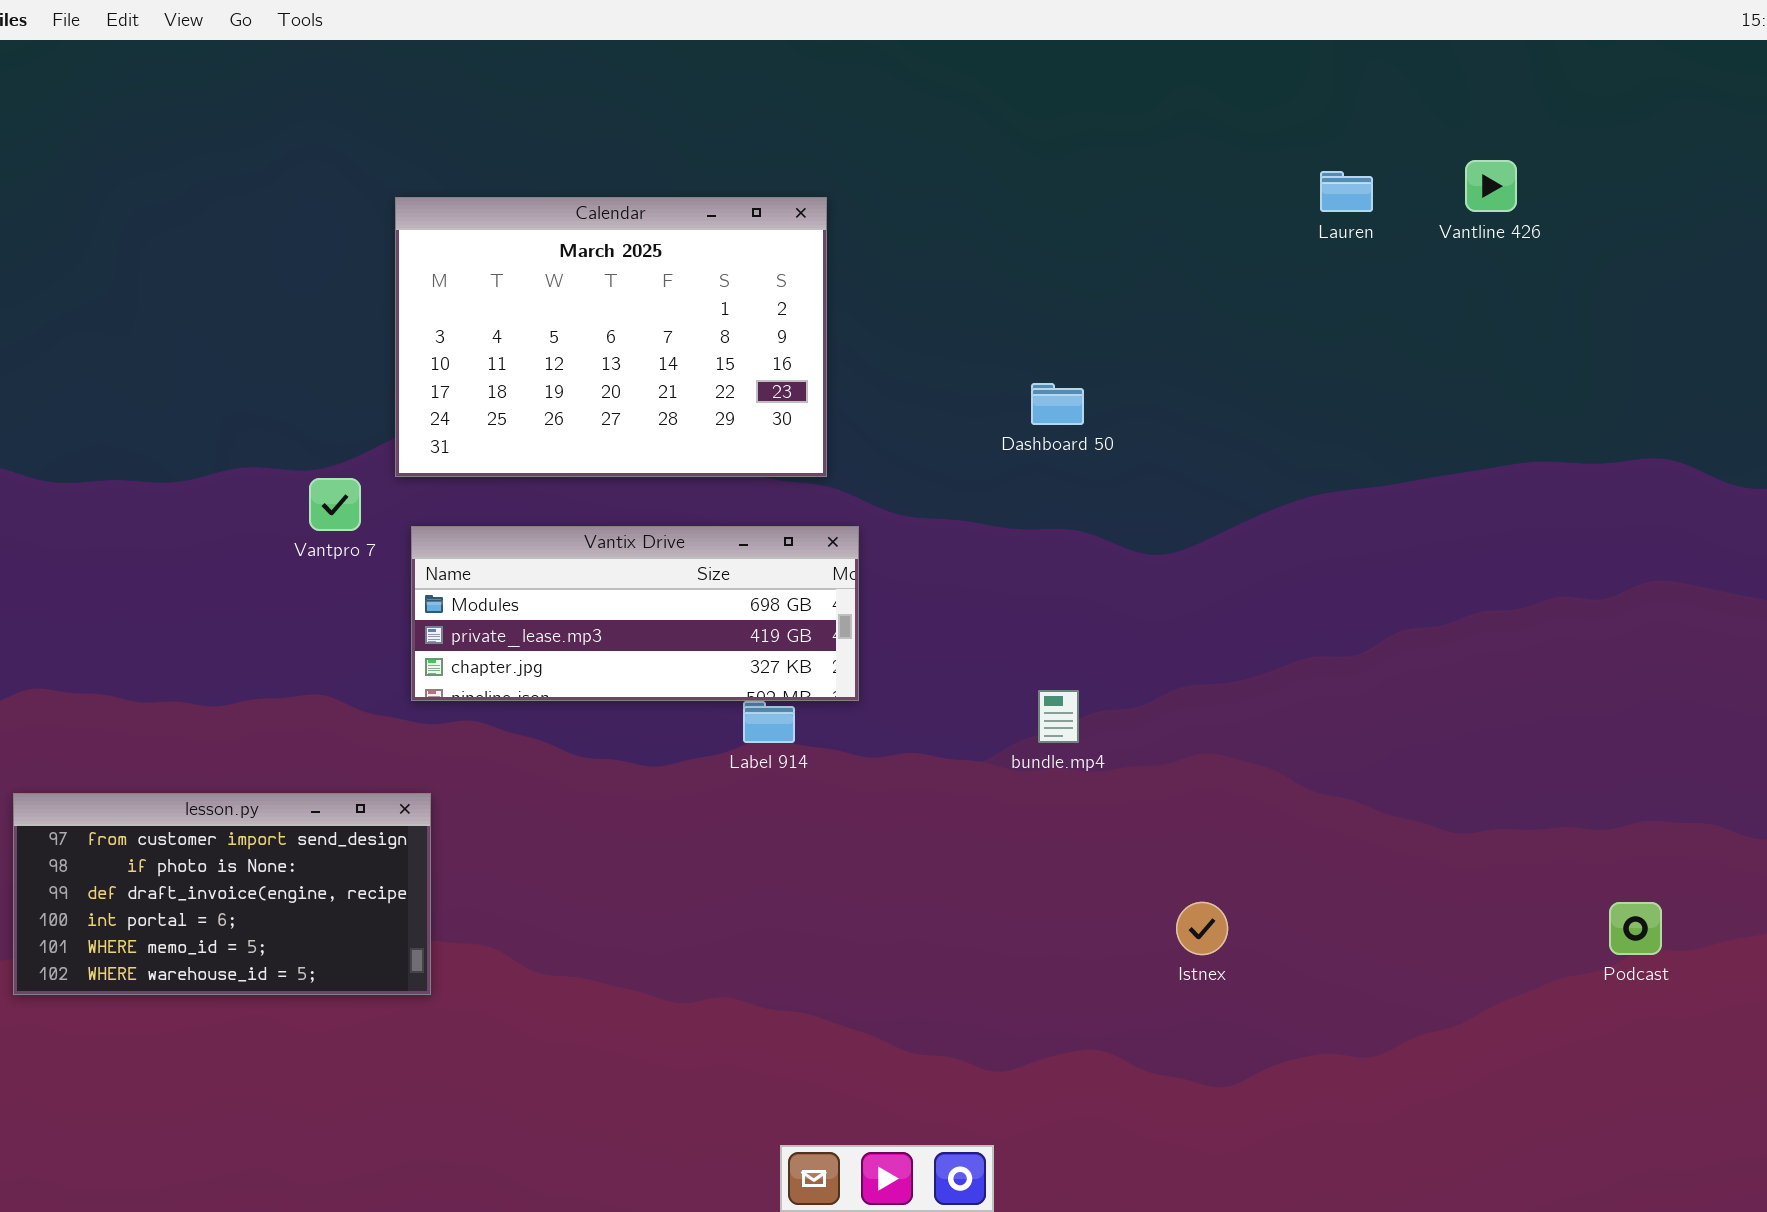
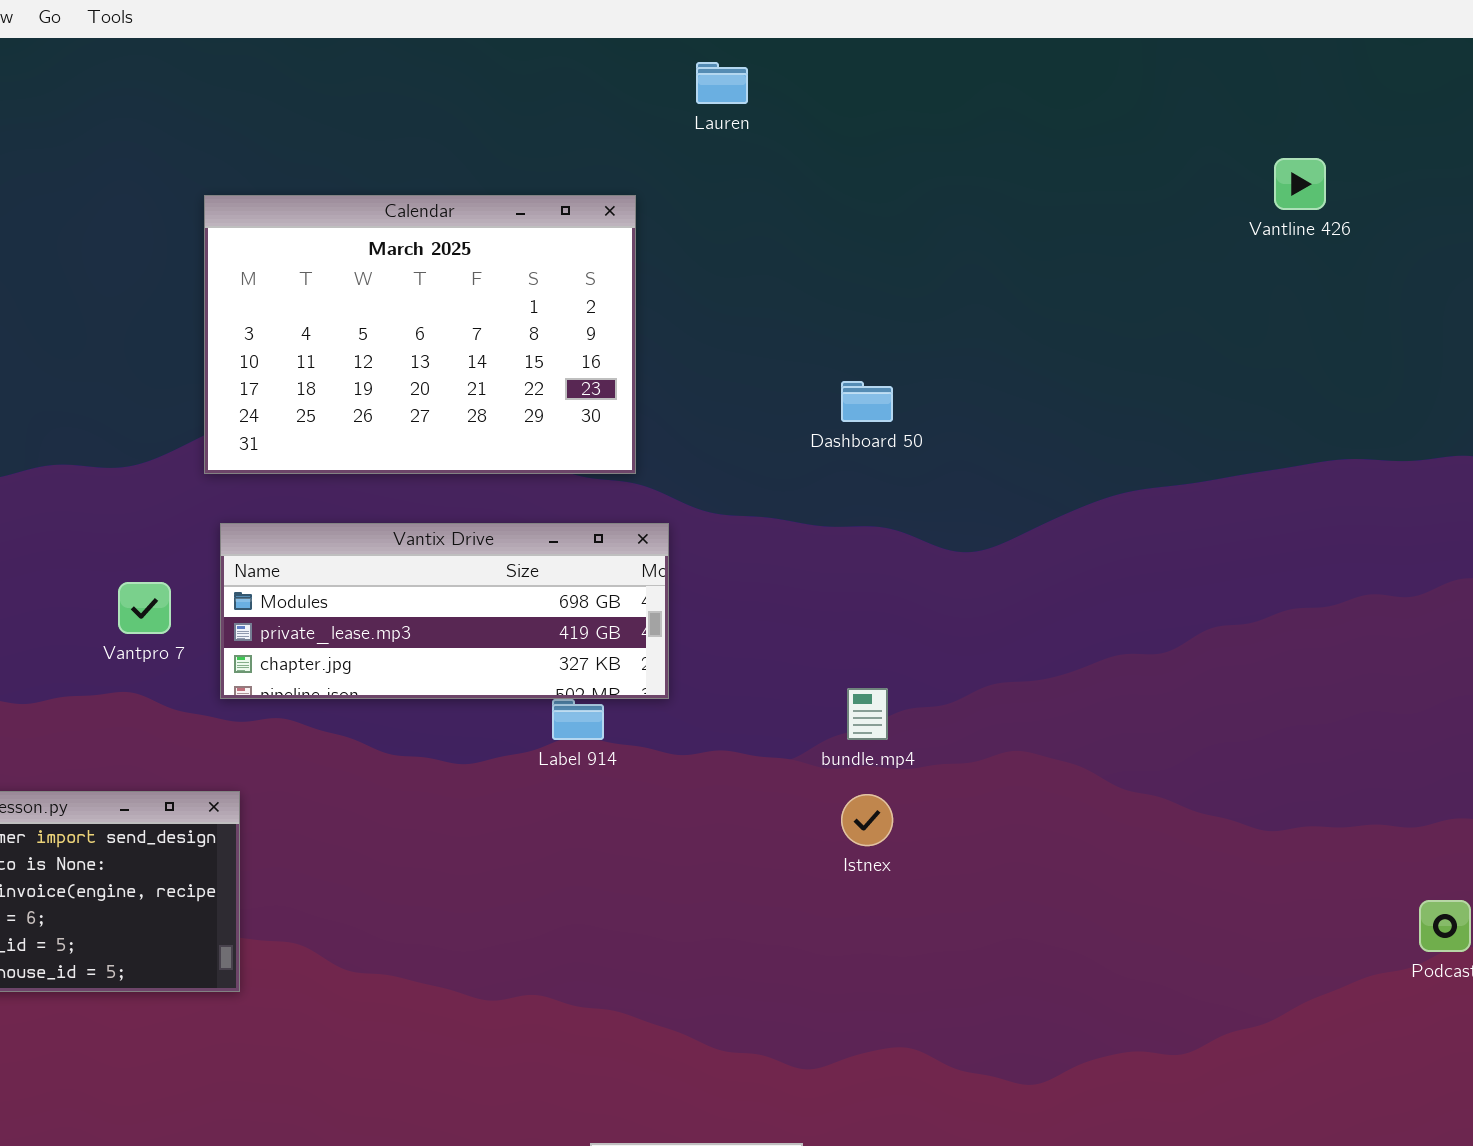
Lauren: [1320,171,1373,212] -> [696,62,748,104], moved
Vantpro 7: [309,478,361,531] -> [118,582,171,634], moved
Istnex: [1176,902,1228,955] -> [841,794,893,846], moved

